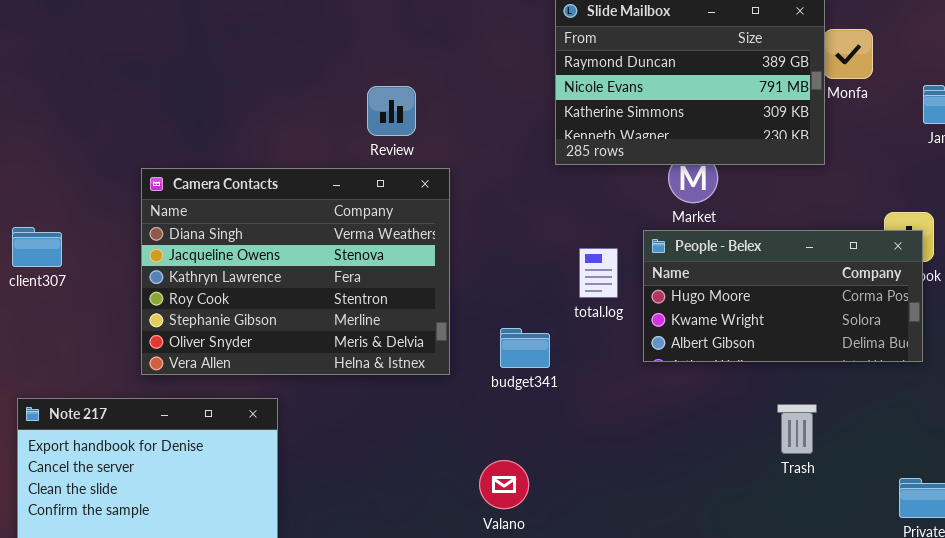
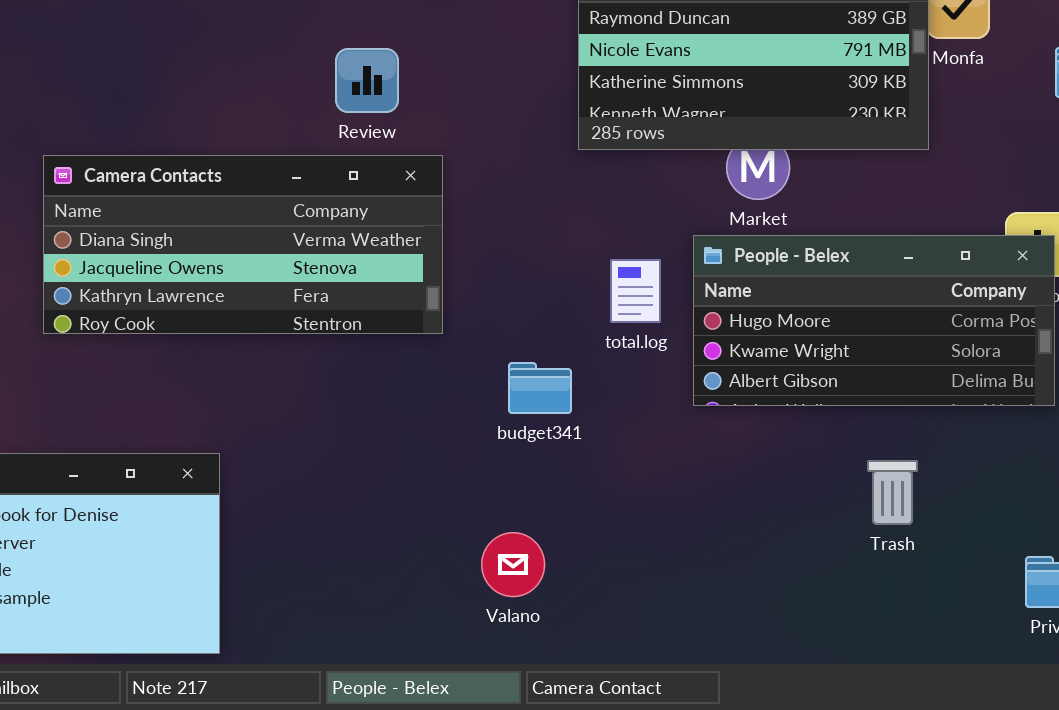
Camera Contacts: [141,168,450,375] -> [43,155,443,334], resized

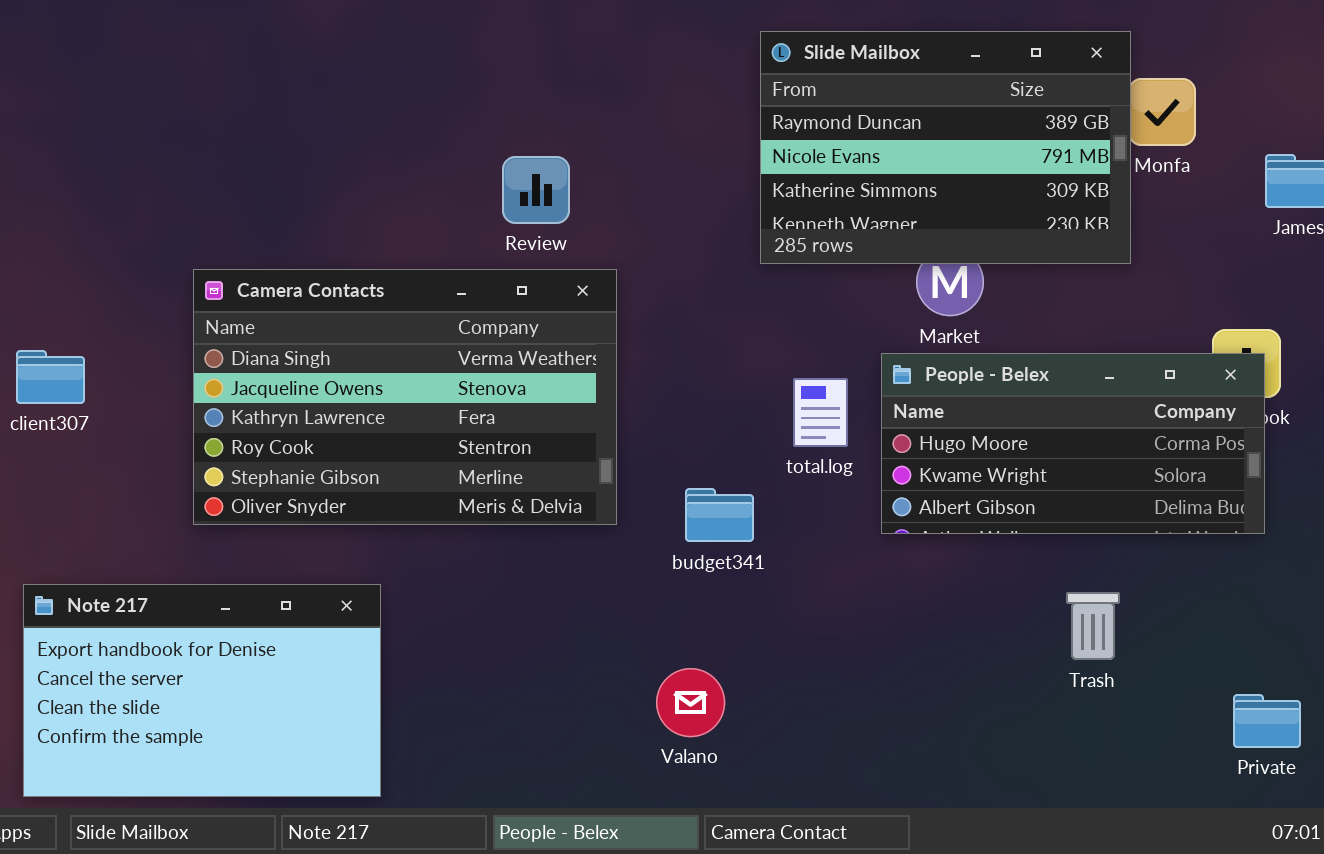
Camera Contacts: [43,155,443,334] -> [193,269,617,525], resized

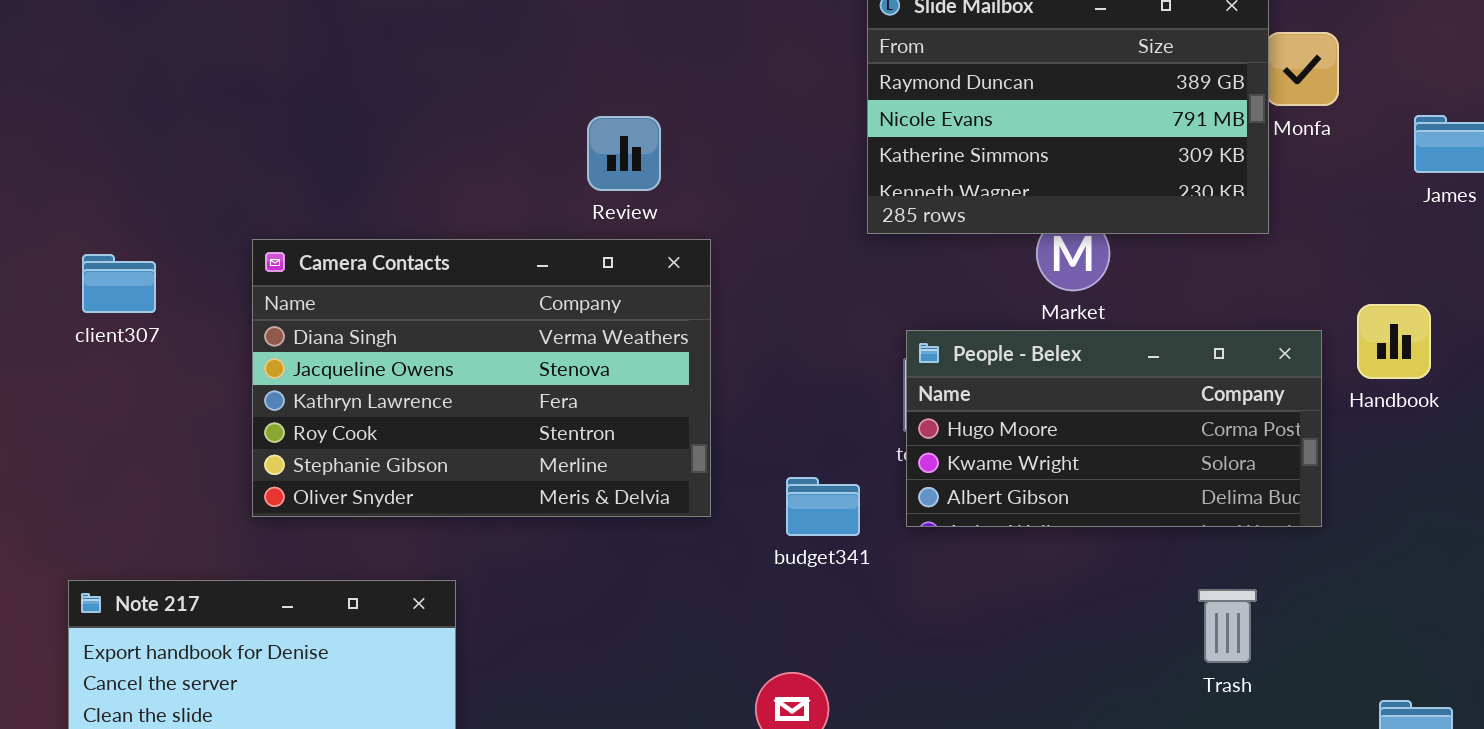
client307: [16,350,85,404] -> [82,254,156,313], moved
People - Belex: [881,353,1265,534] -> [906,330,1322,527], moved

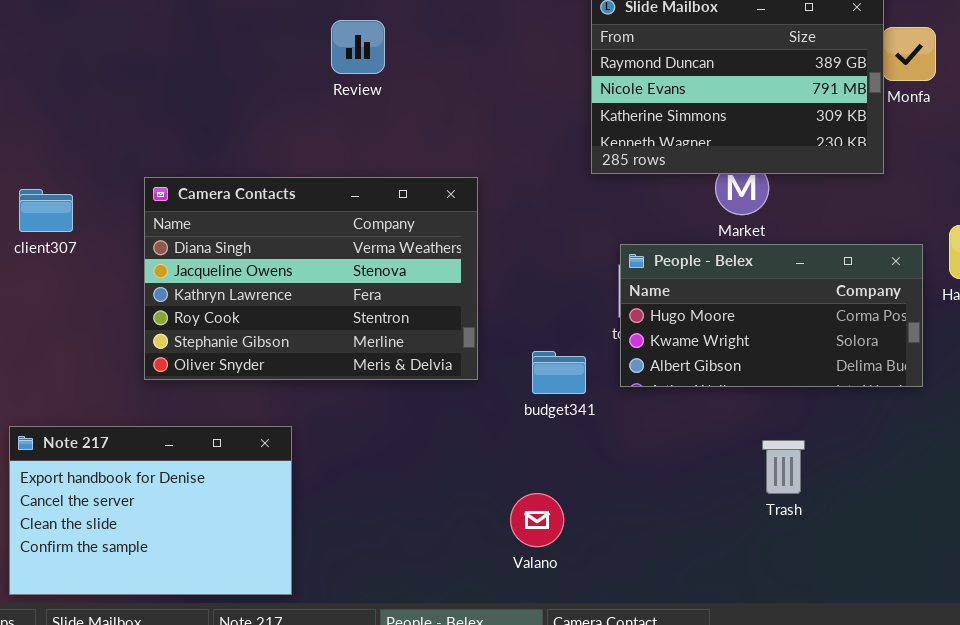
Review: [587,116,661,191] -> [331,20,385,74], moved
Trash: [1198,589,1257,663] -> [762,440,805,494], moved

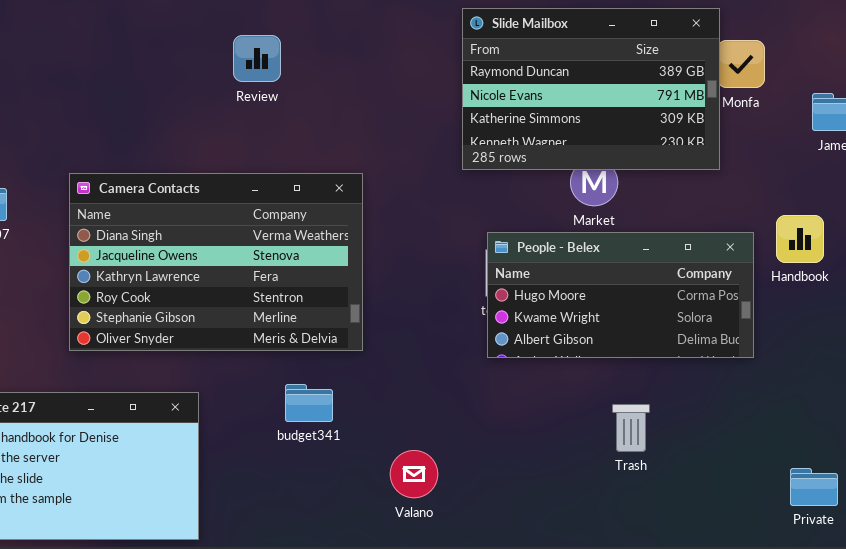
budget341: [532,351,586,394] -> [285,384,333,422], moved

